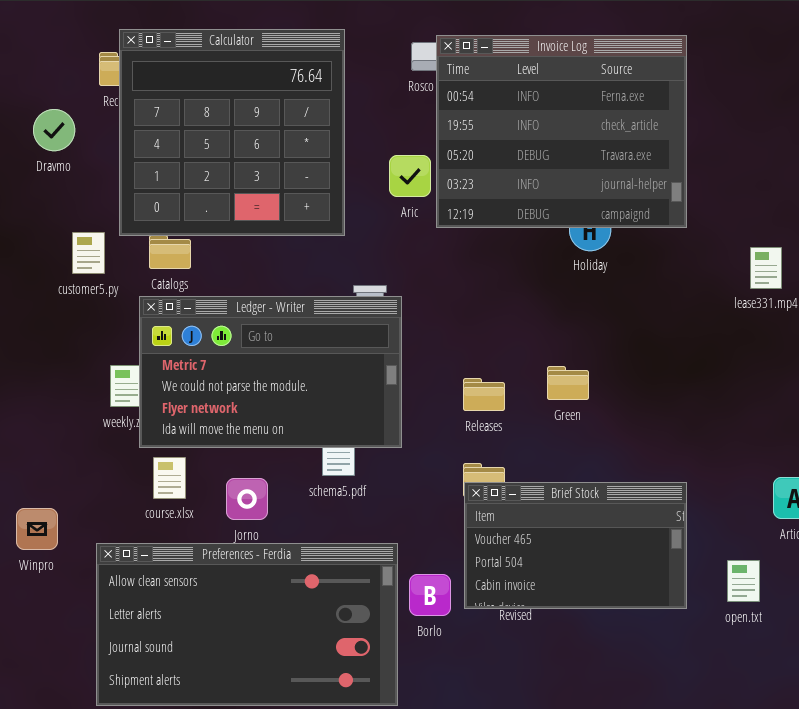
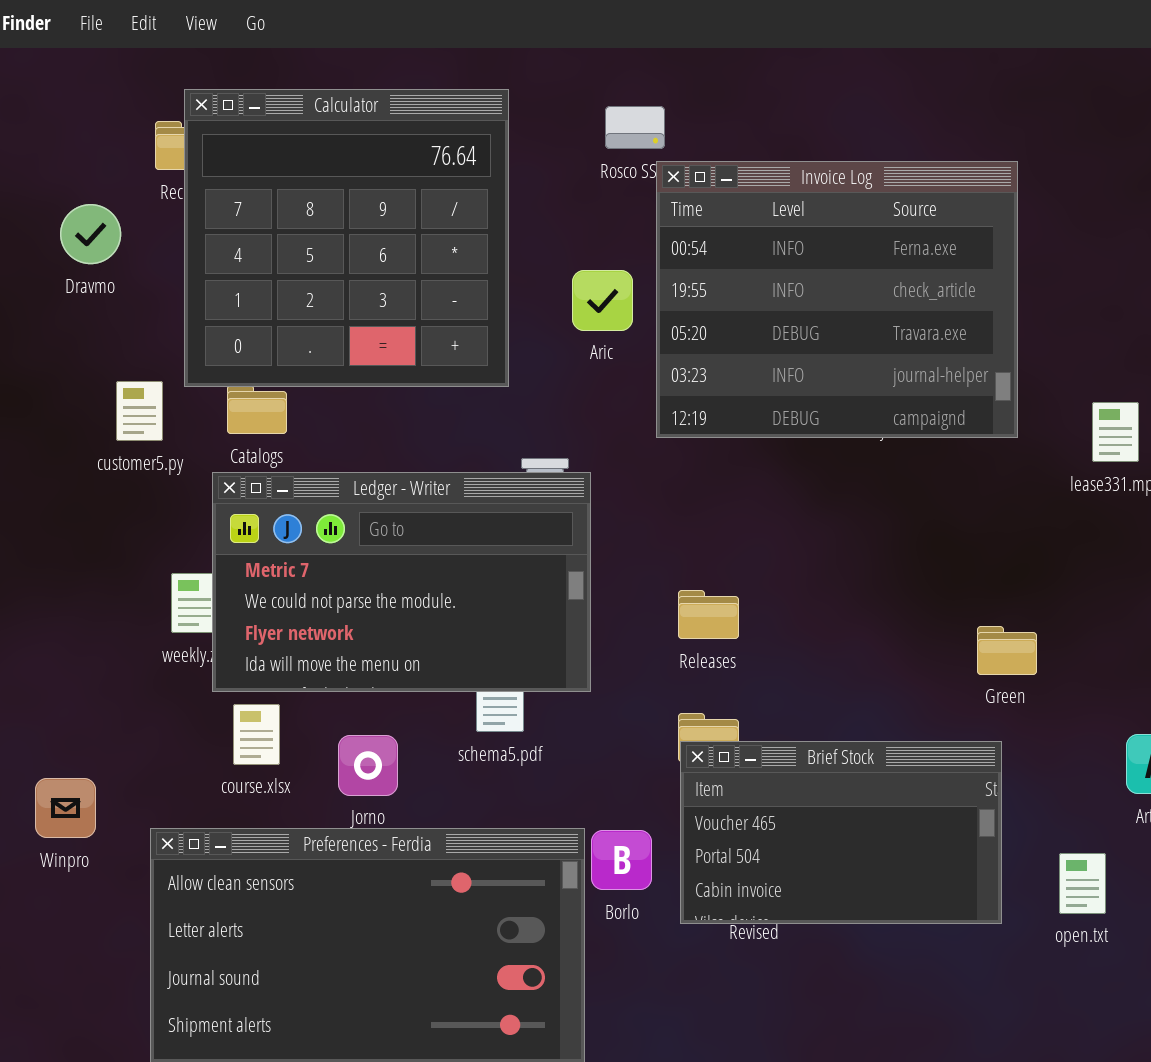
Invoice Log: [436,35,687,228] -> [656,161,1018,438], moved
Green: [547,366,589,400] -> [977,626,1037,675], moved
Borlo: [409,574,451,616] -> [591,830,652,890], moved

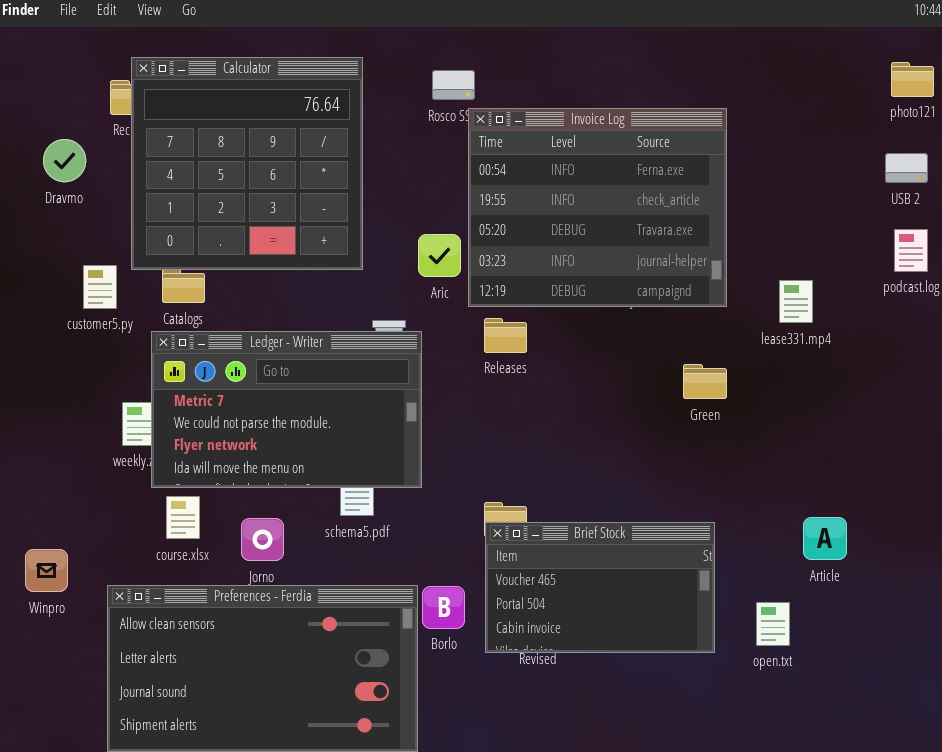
Aric: [572,270,633,331] -> [418,234,461,277], moved
Releases: [678,590,739,639] -> [484,318,527,353], moved
Green: [977,626,1037,675] -> [683,364,727,399], moved

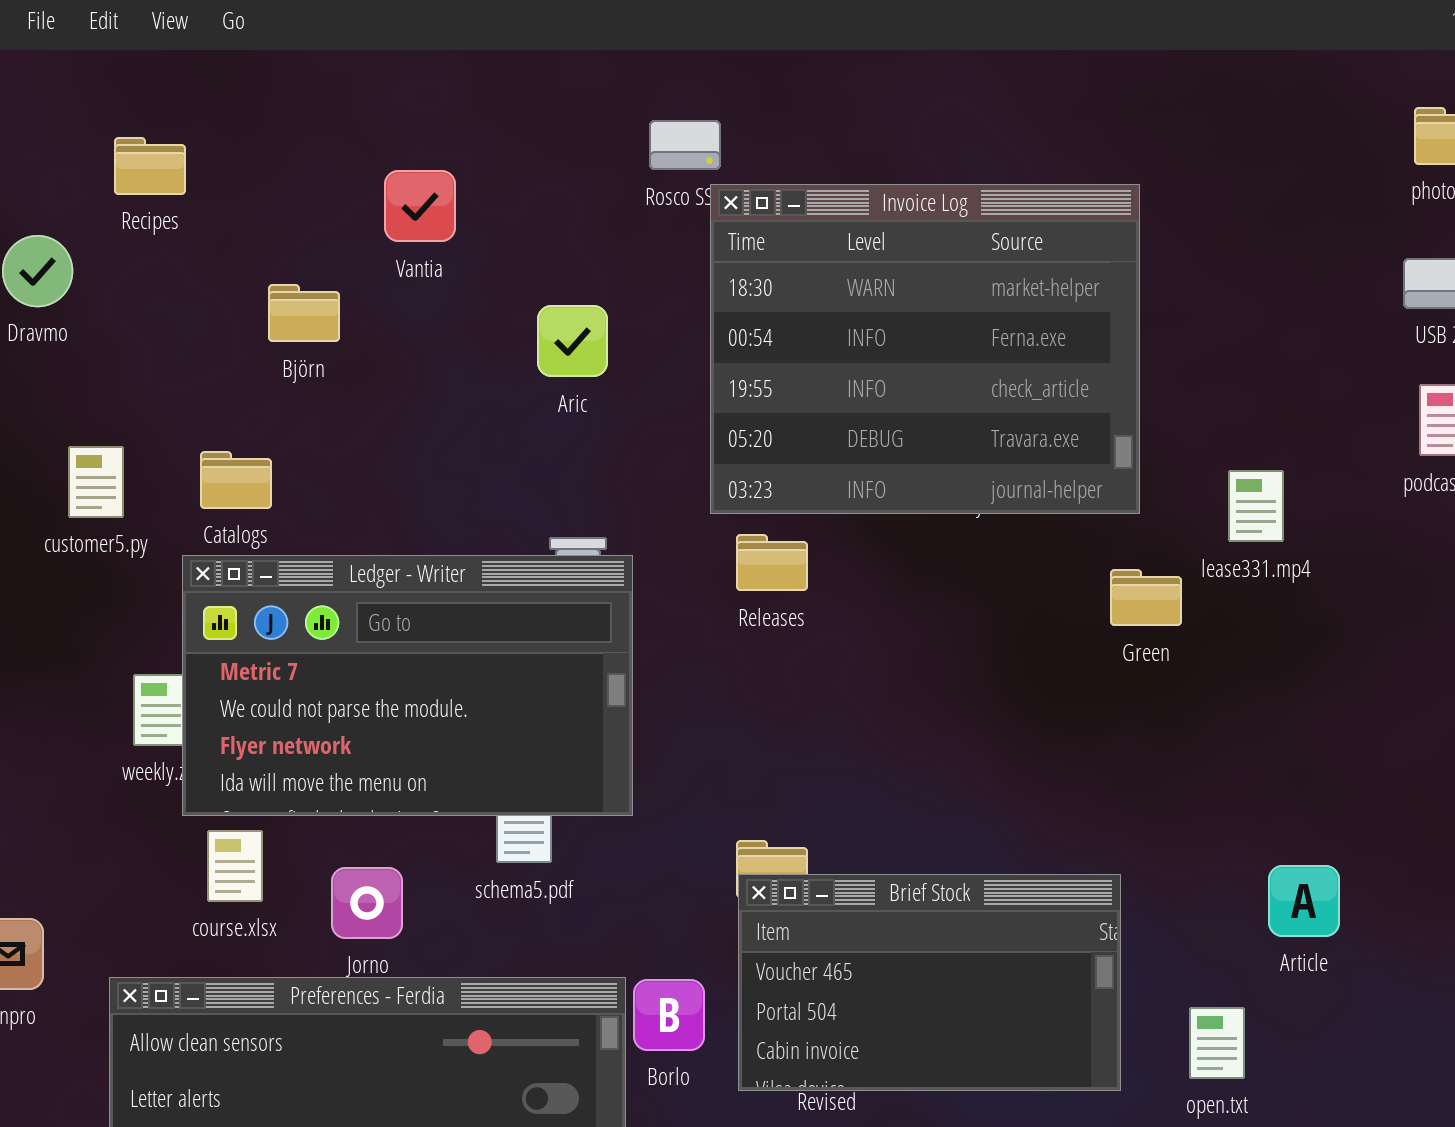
Calculator: [131,57,363,270] -> none, closed
Invoice Log: [468,108,727,307] -> [710,184,1140,514], scrolled up 1 row
Aric: [418,234,461,277] -> [537,305,608,377], moved
Green: [683,364,727,399] -> [1110,569,1182,626], moved

